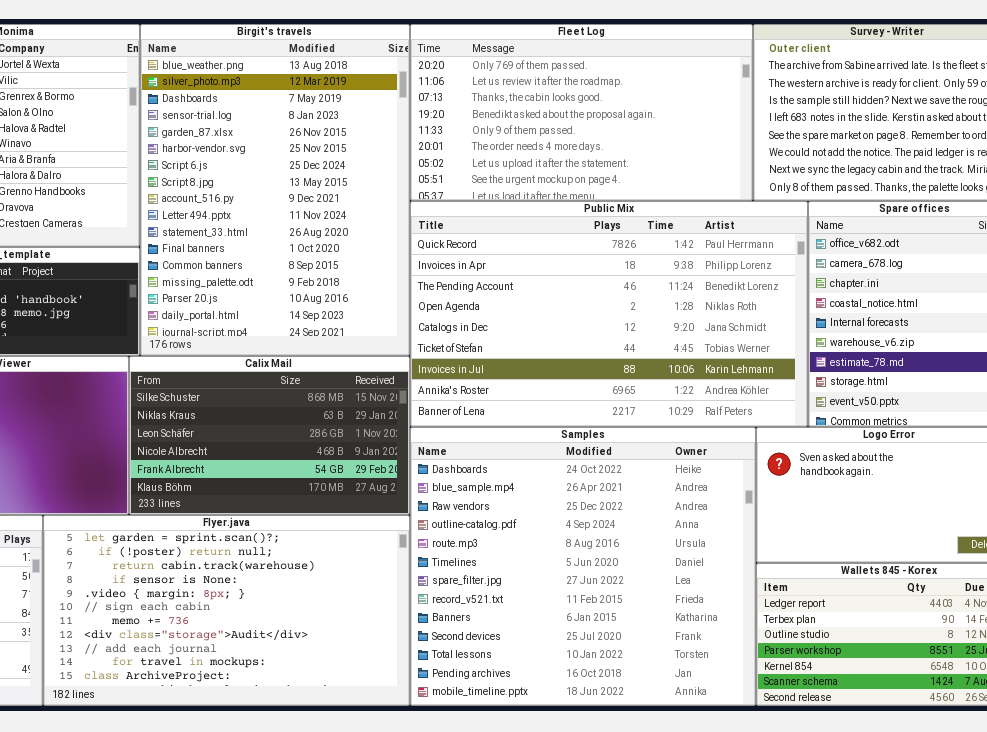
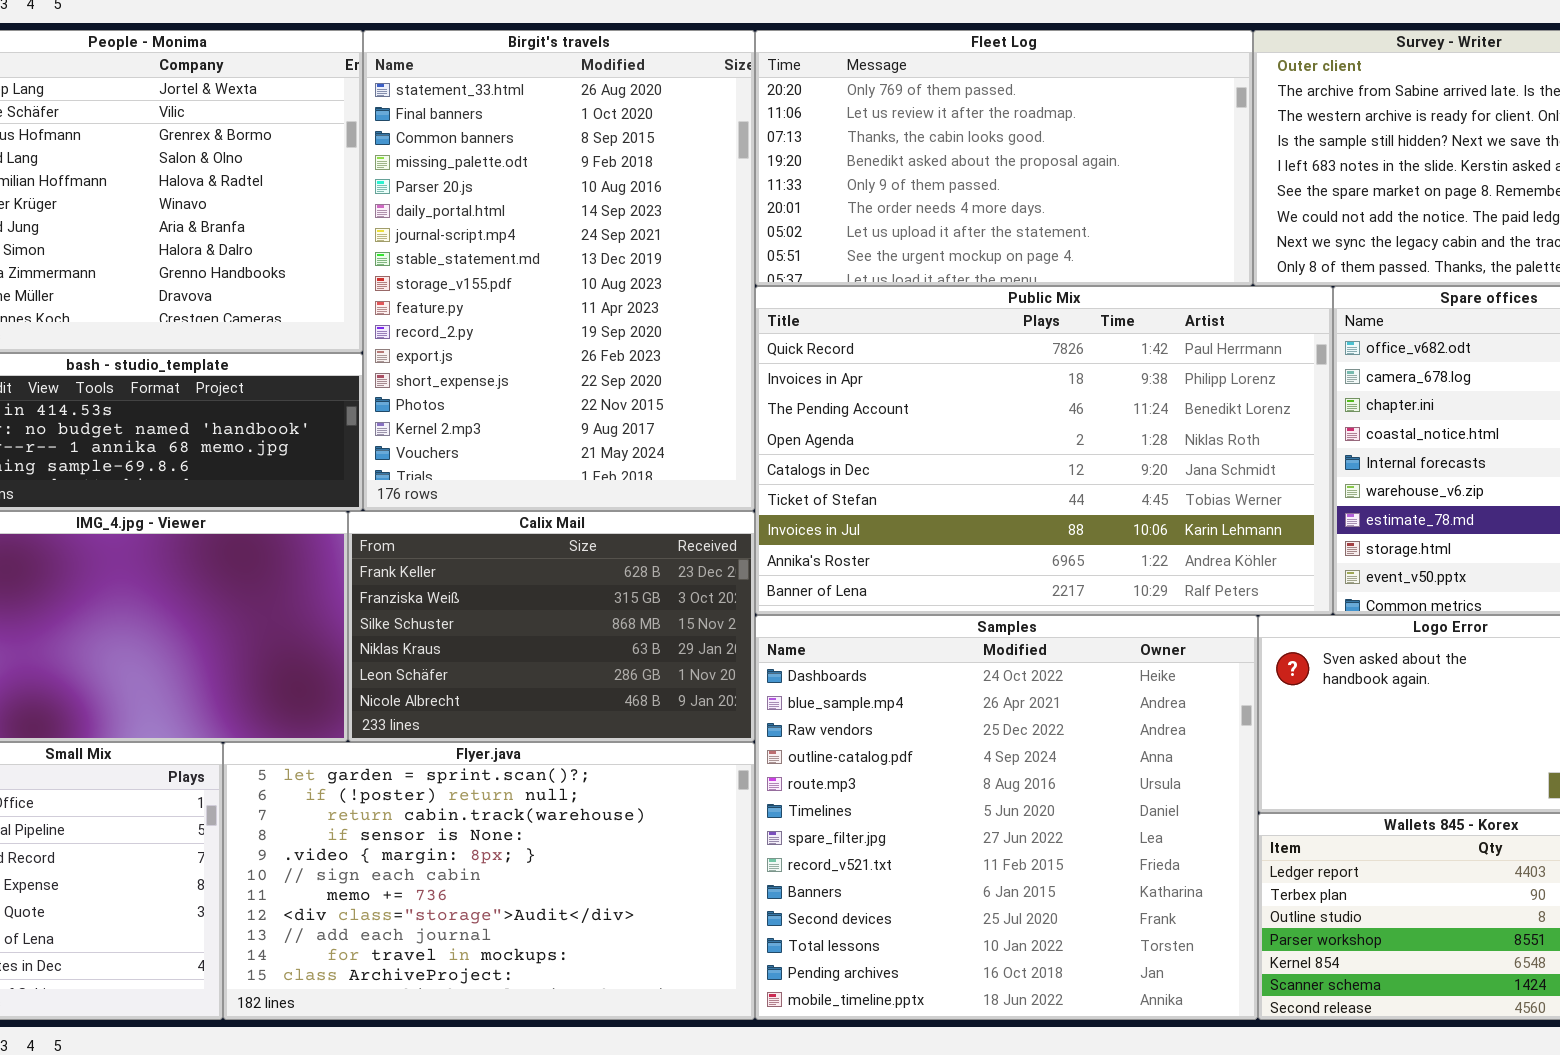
Birgit's travels: [140,24,410,356] -> [363,30,755,511], scrolled down 10 rows
Calix Mail: [129,356,410,515] -> [348,511,755,742], scrolled up 2 rows

